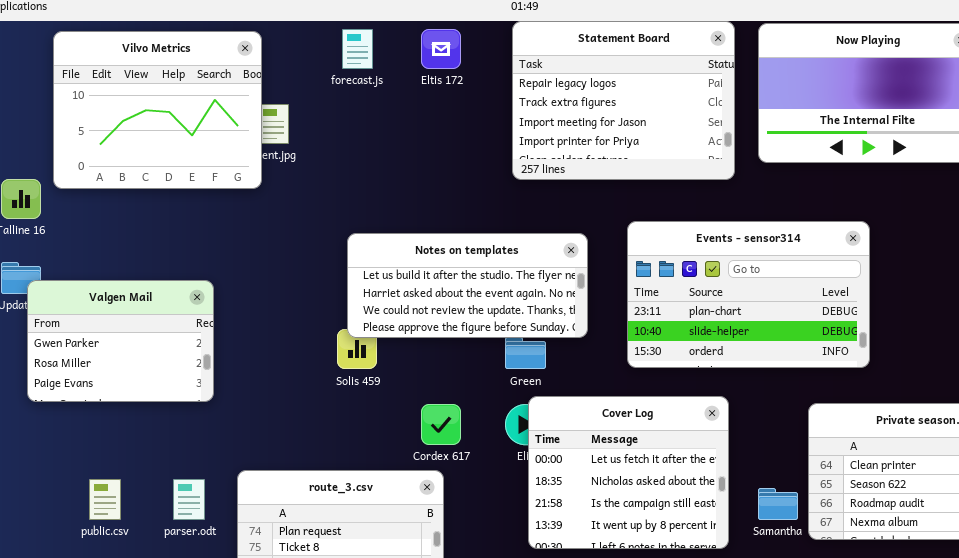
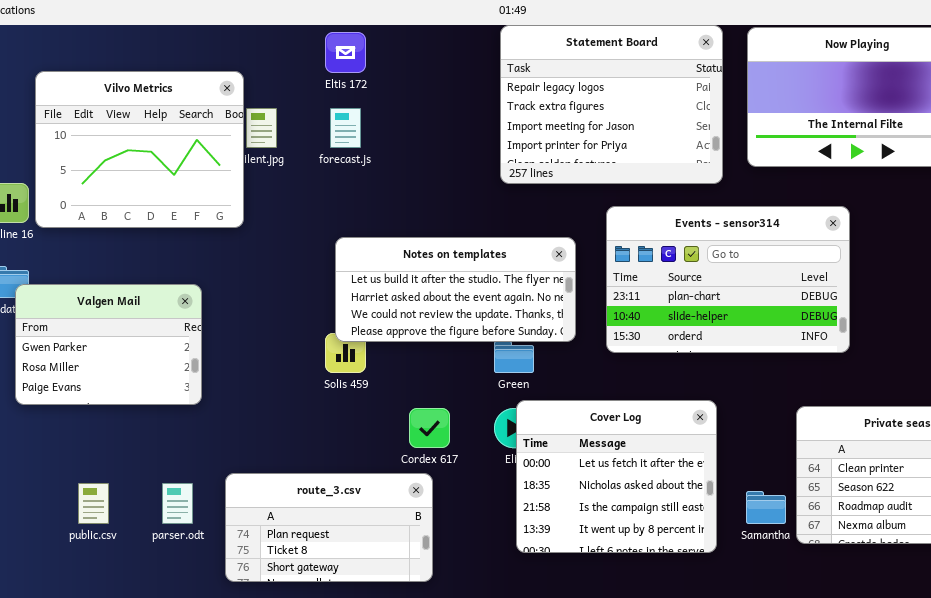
forecast.js: [342,29,373,69] -> [330,108,361,148], moved
Eltis 172: [421,29,461,69] -> [325,32,366,73], moved
Vilvo Metrics: [53,31,262,189] -> [35,71,244,228], moved
Events - sensor314: [627,221,870,368] -> [606,206,850,353], moved

